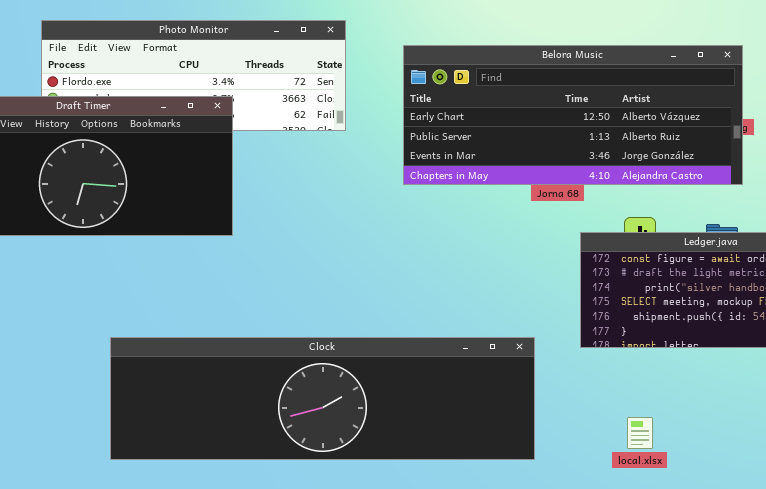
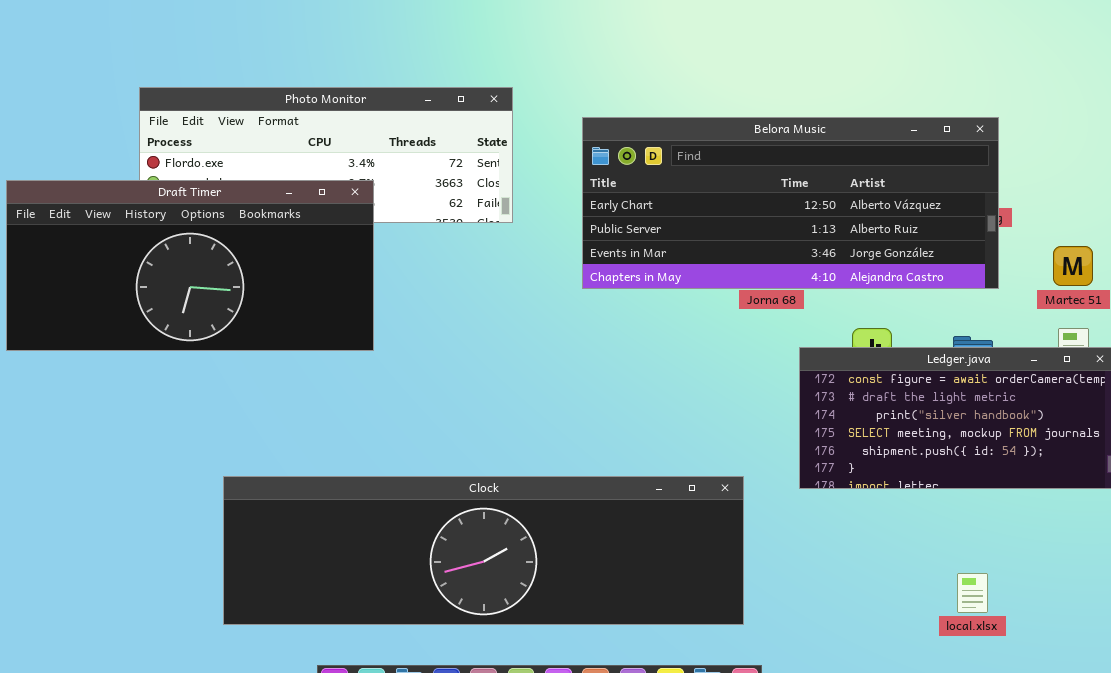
local.xlsx: [627,417,653,449] -> [957,573,988,613], moved

